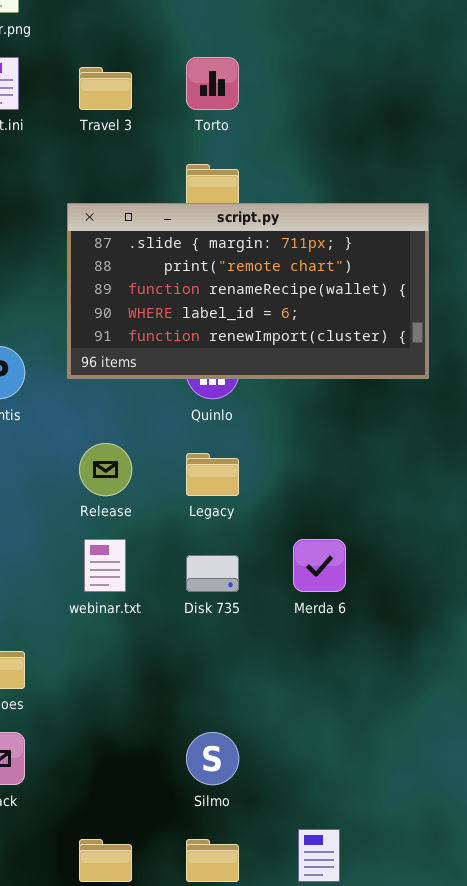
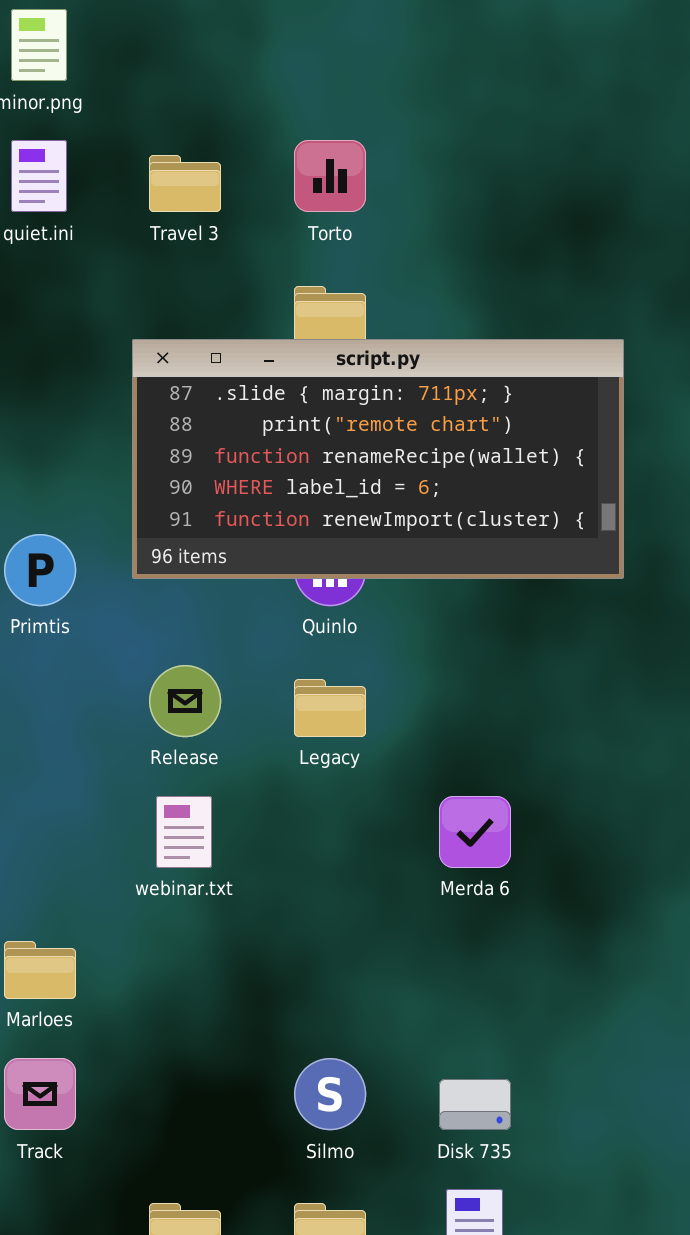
Disk 735: [186,555,239,592] -> [439,1079,511,1130], moved

